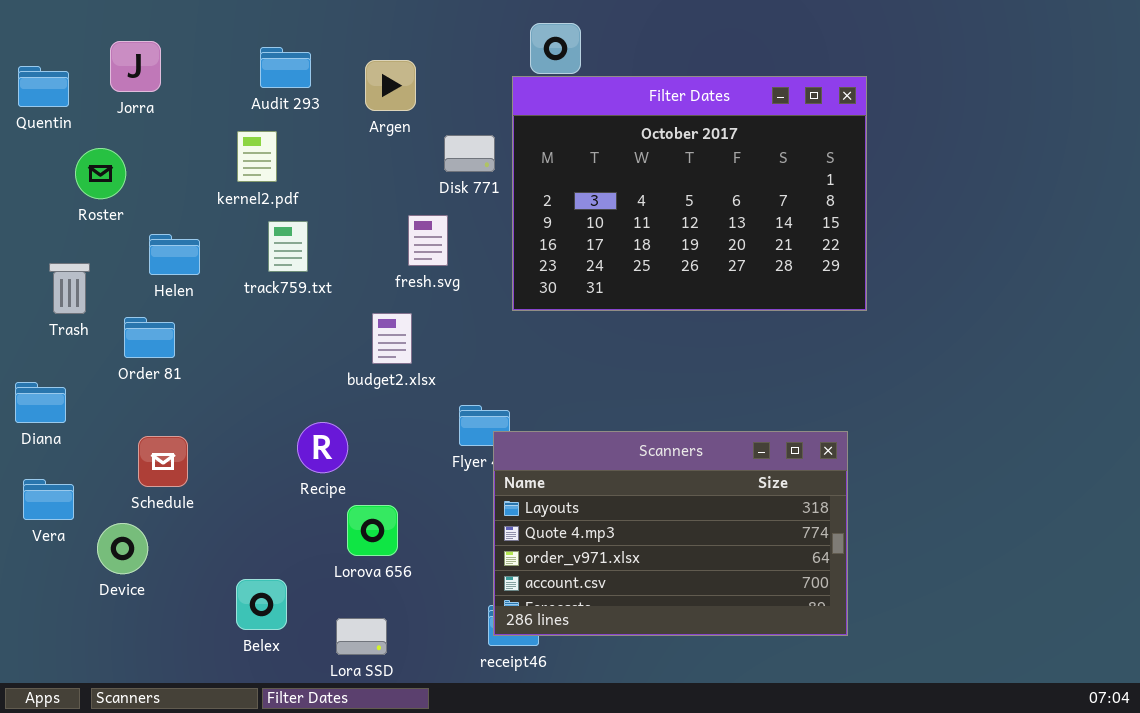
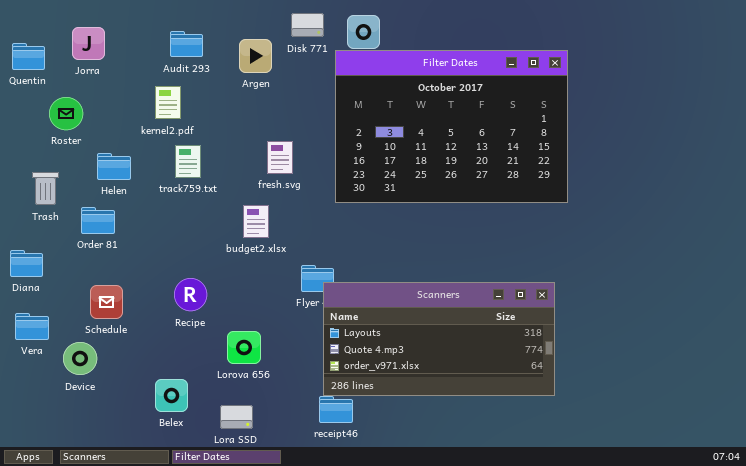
Disk 771: [444,135,495,172] -> [291,13,324,37], moved
Recipe: [297,422,348,473] -> [174,278,207,311], moved
Scanners: [493,431,848,636] -> [323,282,555,396], resized

